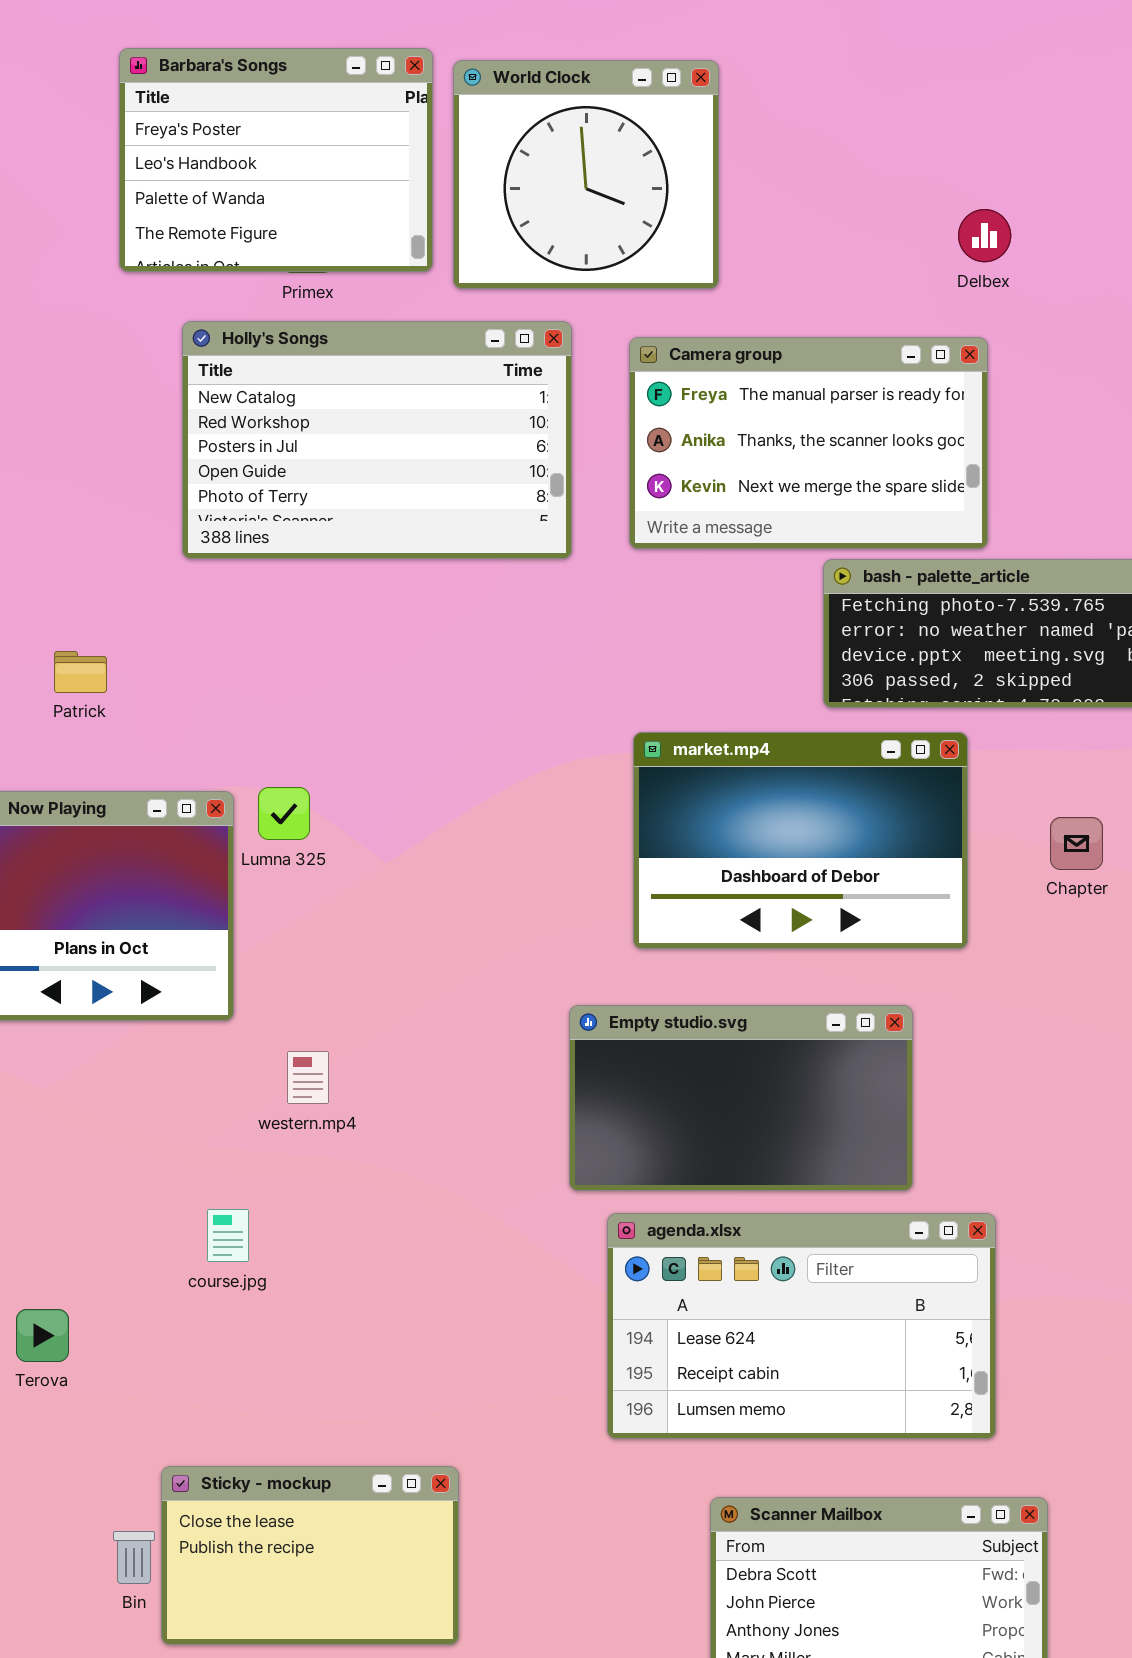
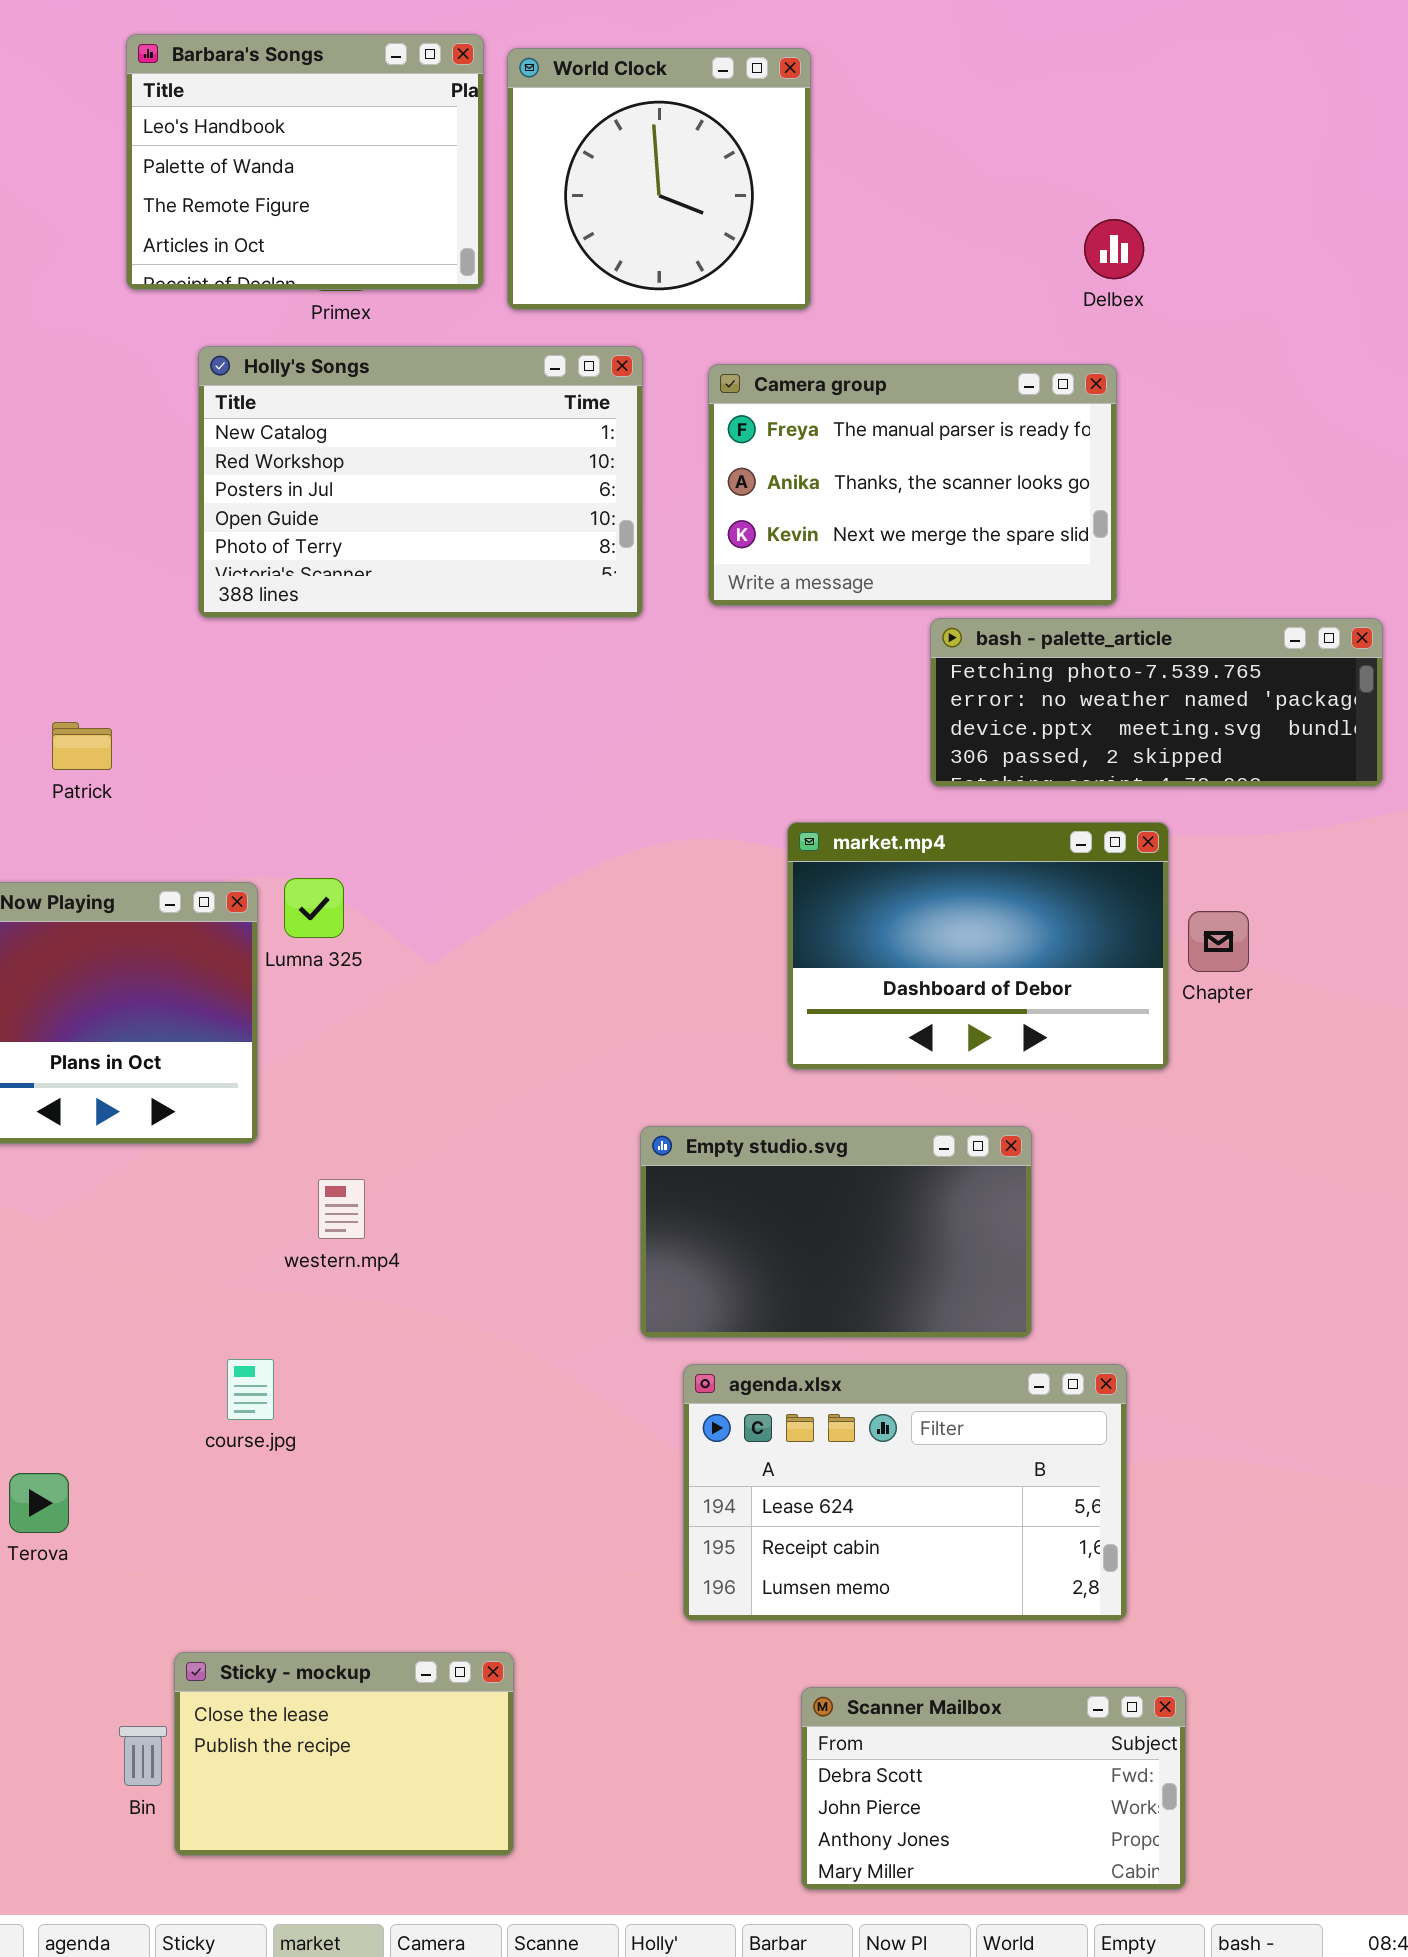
Barbara's Songs: [119,48,433,272] -> [126,34,484,290], scrolled down 1 row
market.mp4: [633,732,968,949] -> [787,822,1169,1070], moved

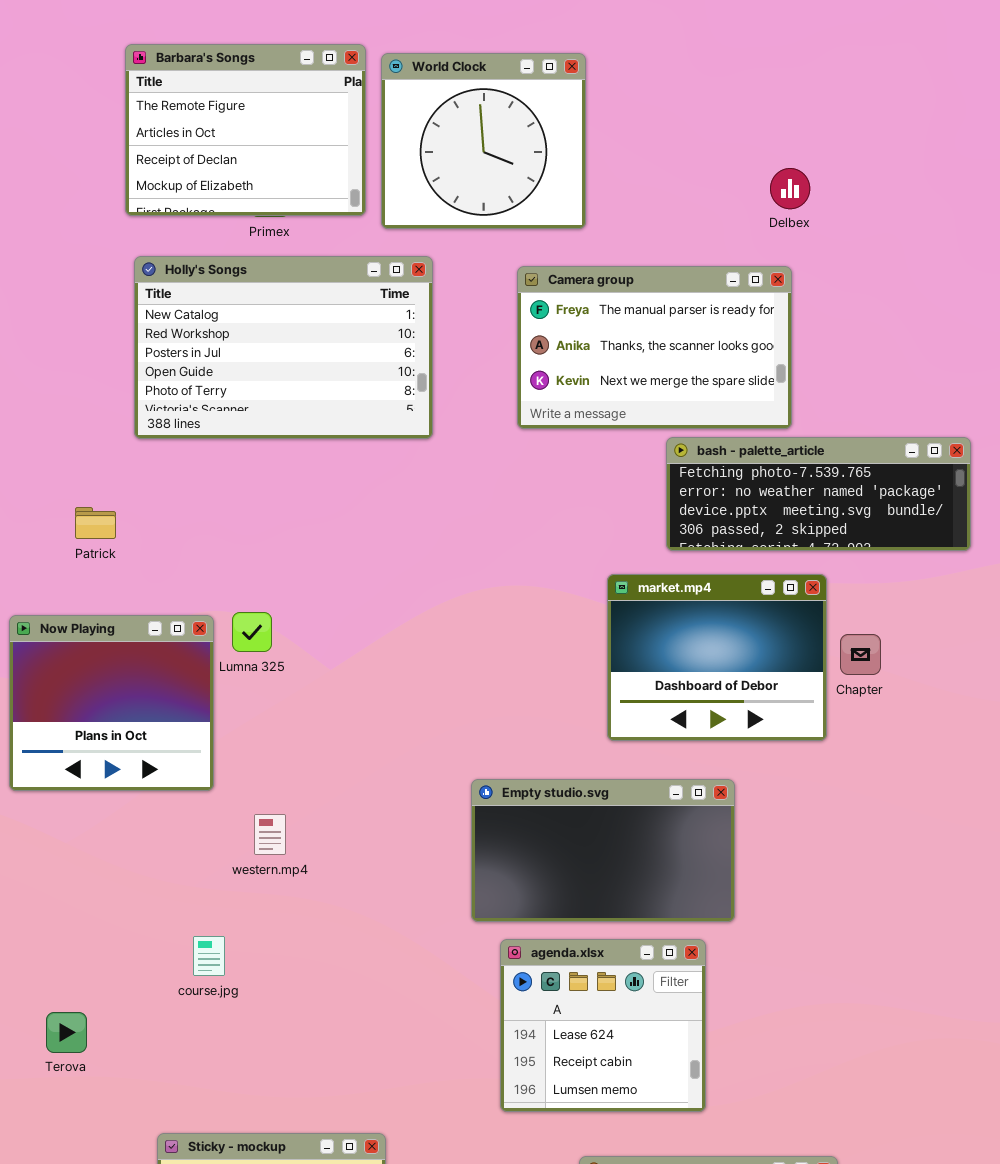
Barbara's Songs: [126,34,484,290] -> [125,44,366,216], scrolled down 2 rows
Holly's Songs: [198,346,643,618] -> [134,256,433,439], moved
market.mp4: [787,822,1169,1070] -> [607,574,827,741], resized
agenda.xlsx: [683,1364,1127,1621] -> [500,939,706,1112], resized

